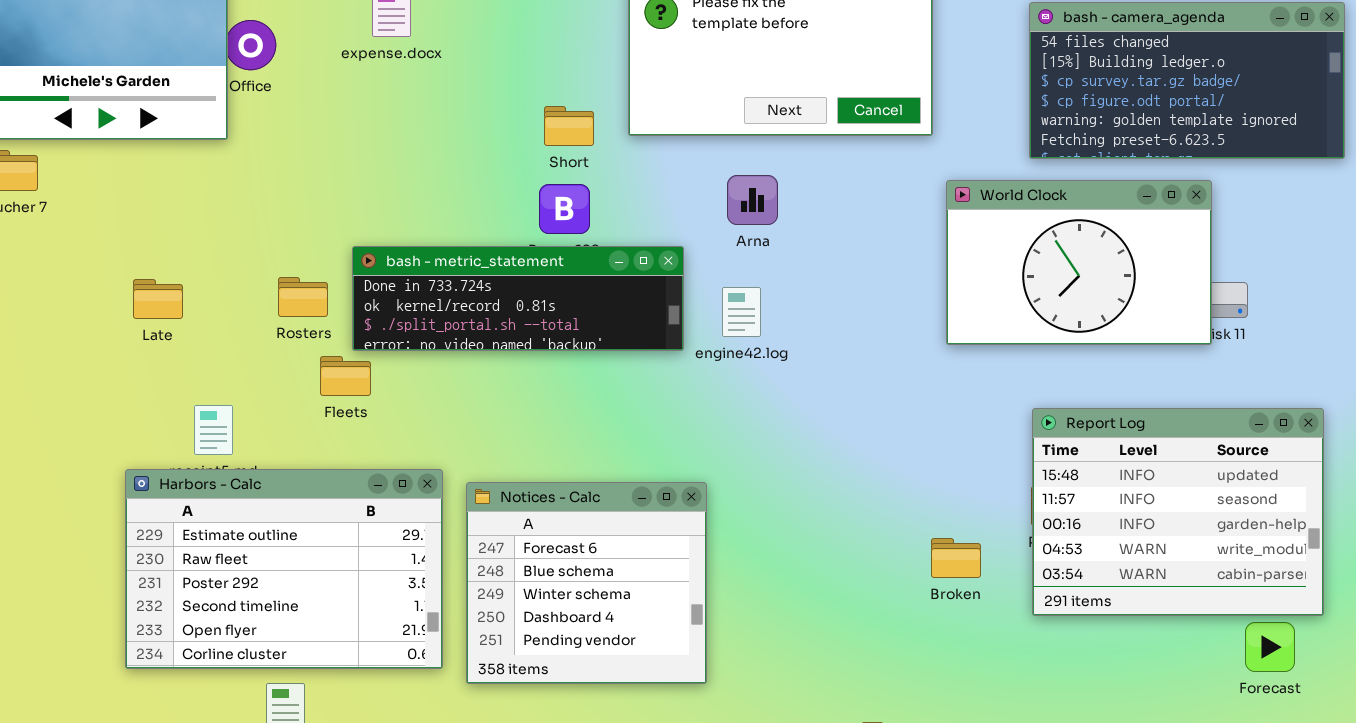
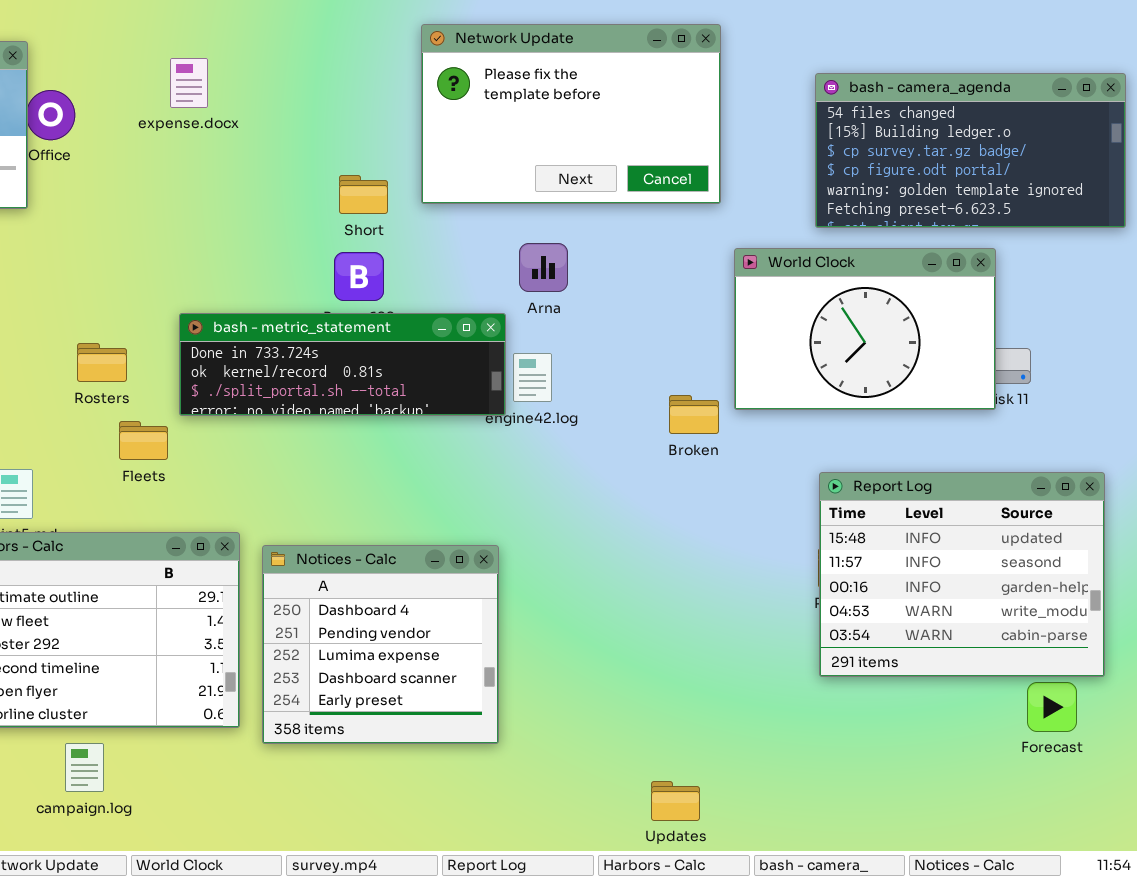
bash - metric_statement: [352,246,684,351] -> [179,313,506,416], moved
Notices - Calc: [466,482,707,684] -> [262,545,499,744], scrolled down 3 rows
Broken: [931,538,981,578] -> [669,395,719,434], moved

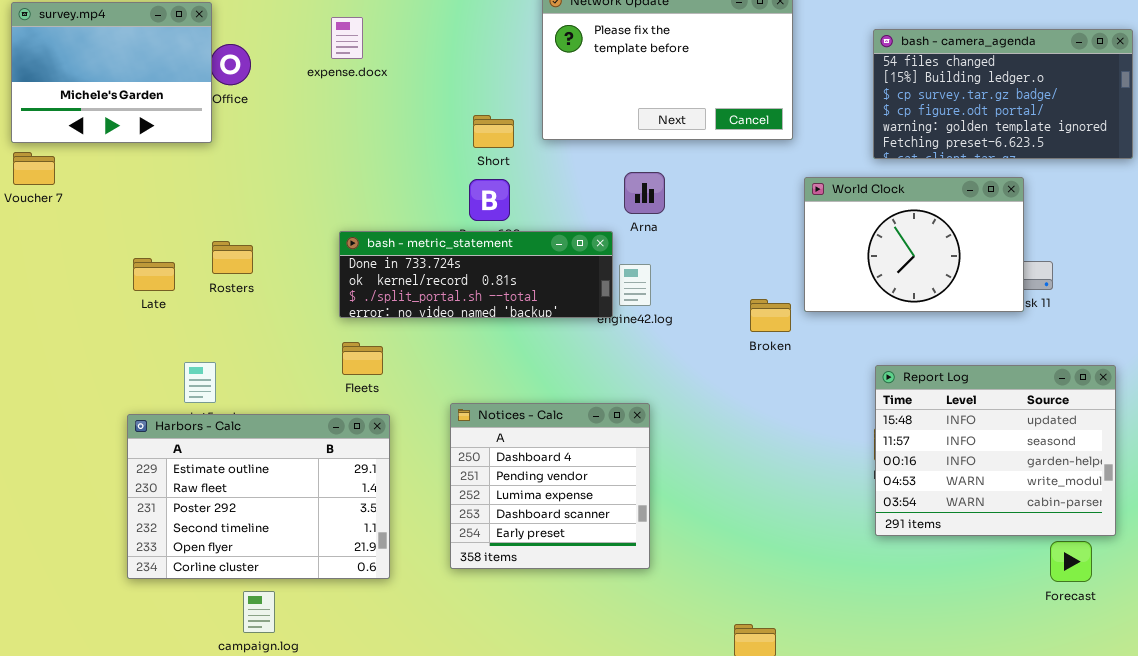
Rosters: [77,343,127,382] -> [212,241,253,274], moved
Fleets: [119,421,168,460] -> [342,342,383,375], moved
Notices - Calc: [262,545,499,744] -> [450,403,650,569], moved

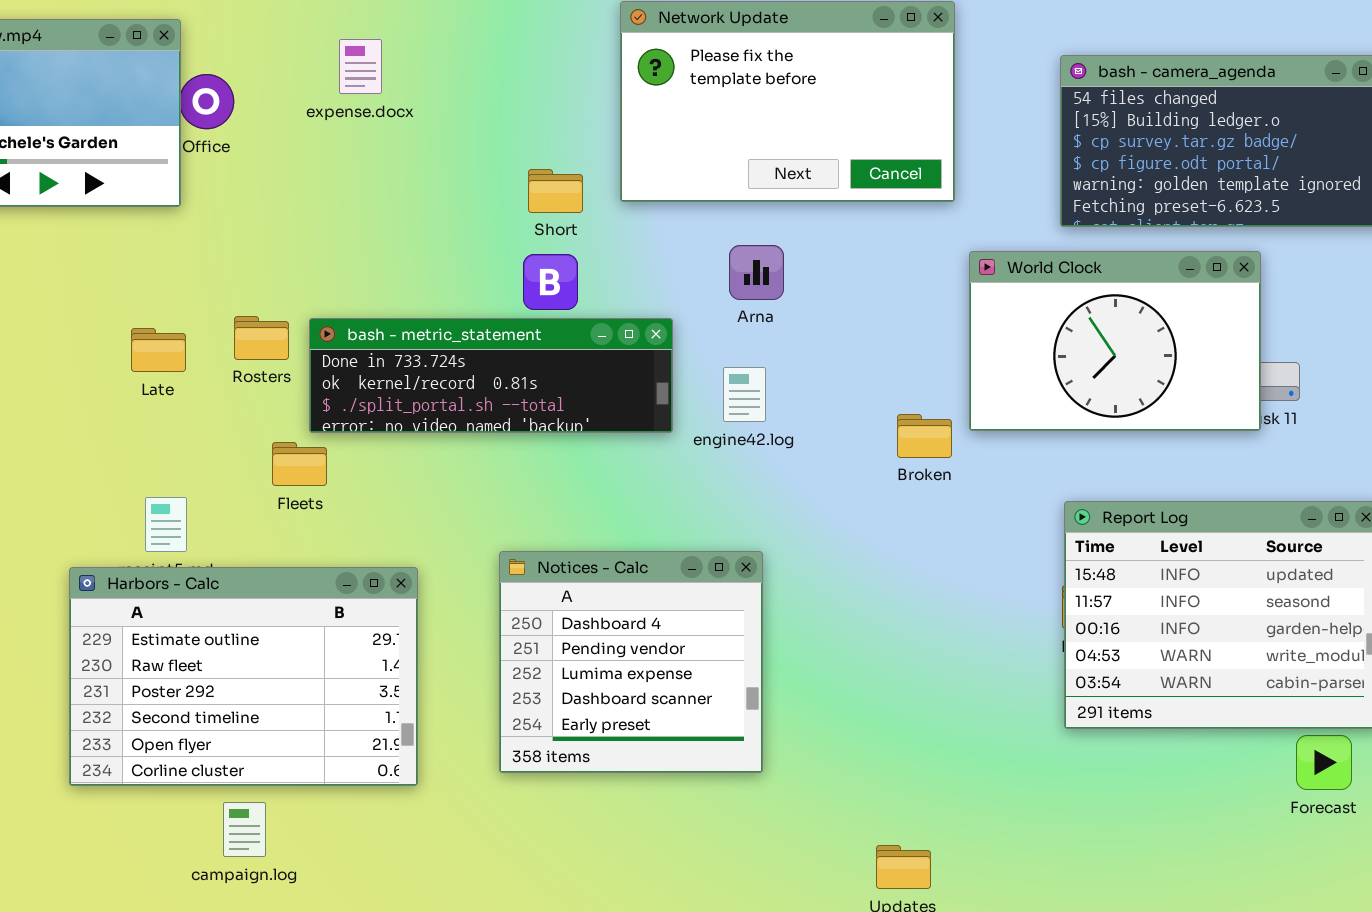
bash - metric_statement: [339,231,613,318] -> [309,318,673,433], moved
Rosters: [212,241,253,274] -> [234,316,289,360], moved
Late: [133,258,175,291] -> [131,328,186,372], moved
Fleets: [342,342,383,375] -> [272,442,327,486], moved

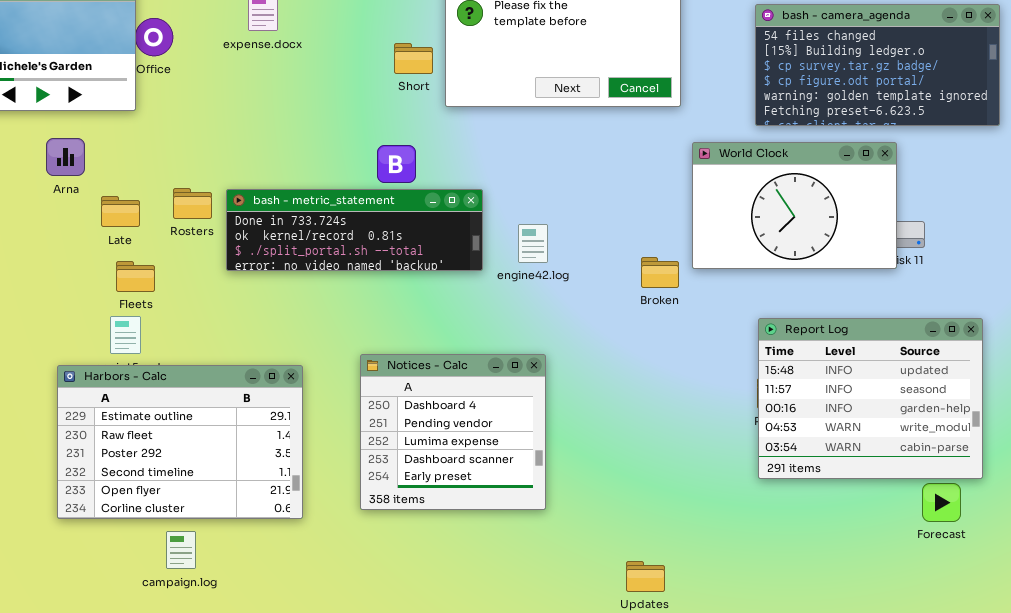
Short: [528,169,583,213] -> [394,43,433,74], moved
Arna: [729,245,784,300] -> [46,138,85,176], moved
Fleets: [272,442,327,486] -> [116,261,155,292], moved

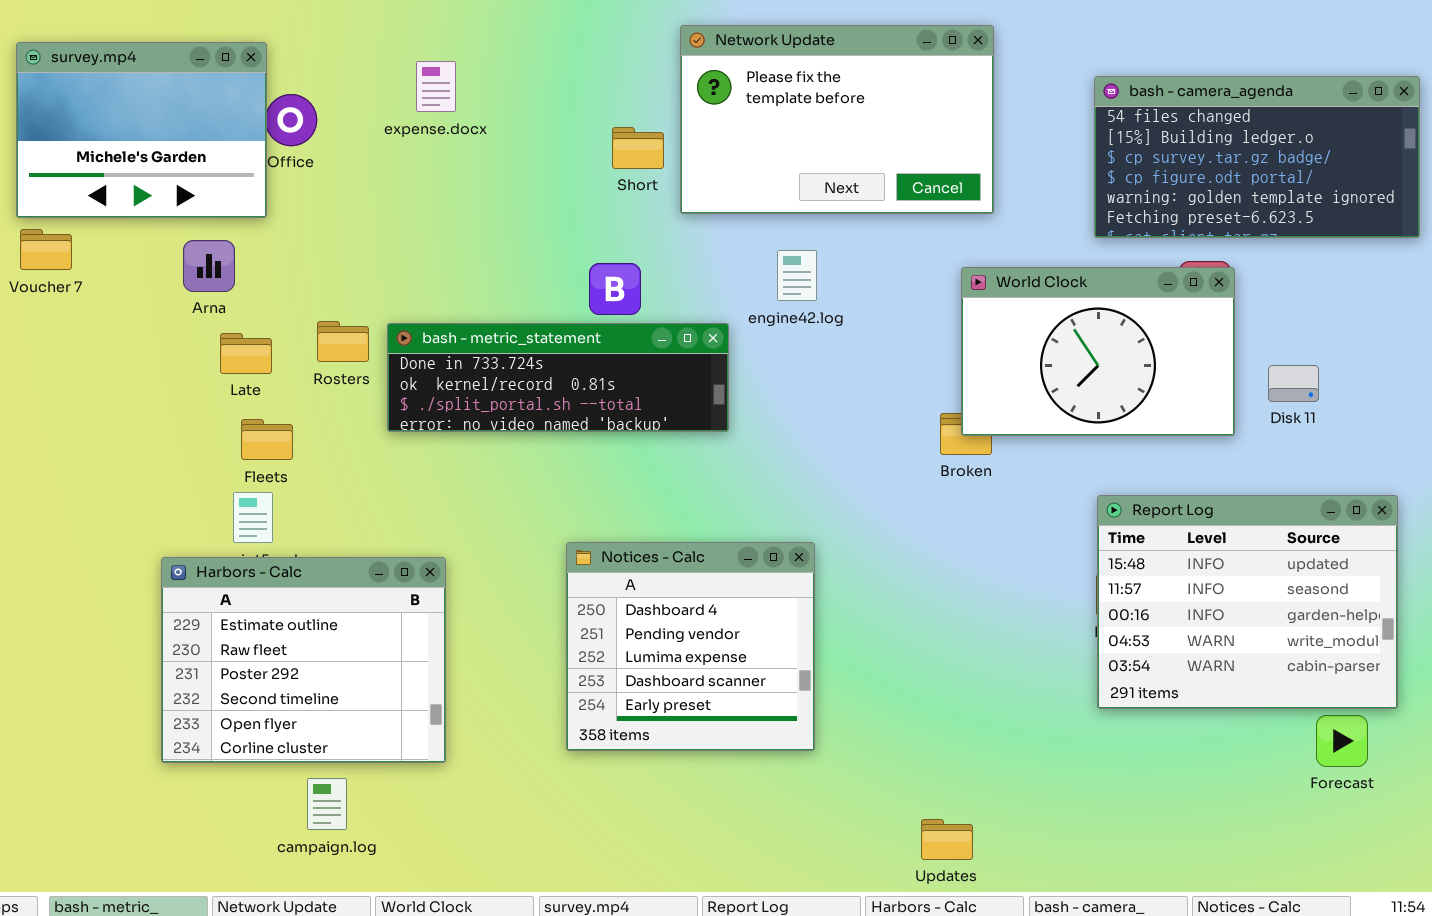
Arna: [46,138,85,176] -> [183,240,235,292], moved
World Clock: [692,142,897,269] -> [961,267,1235,436], moved
engine42.log: [518,224,548,263] -> [777,250,817,301], moved
Harbors - Calc: [57,365,303,519] -> [161,557,446,763], resized

